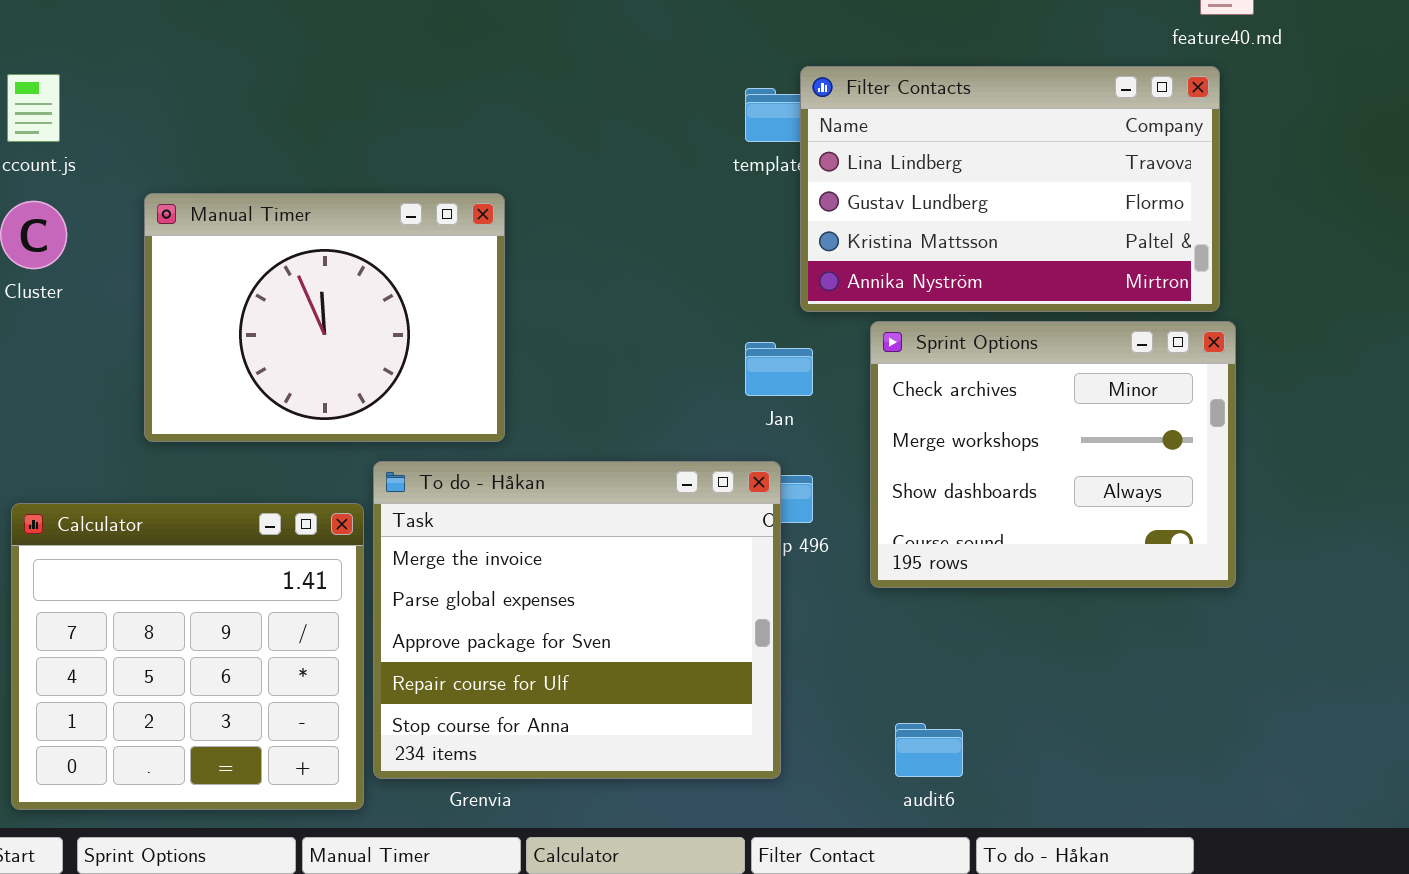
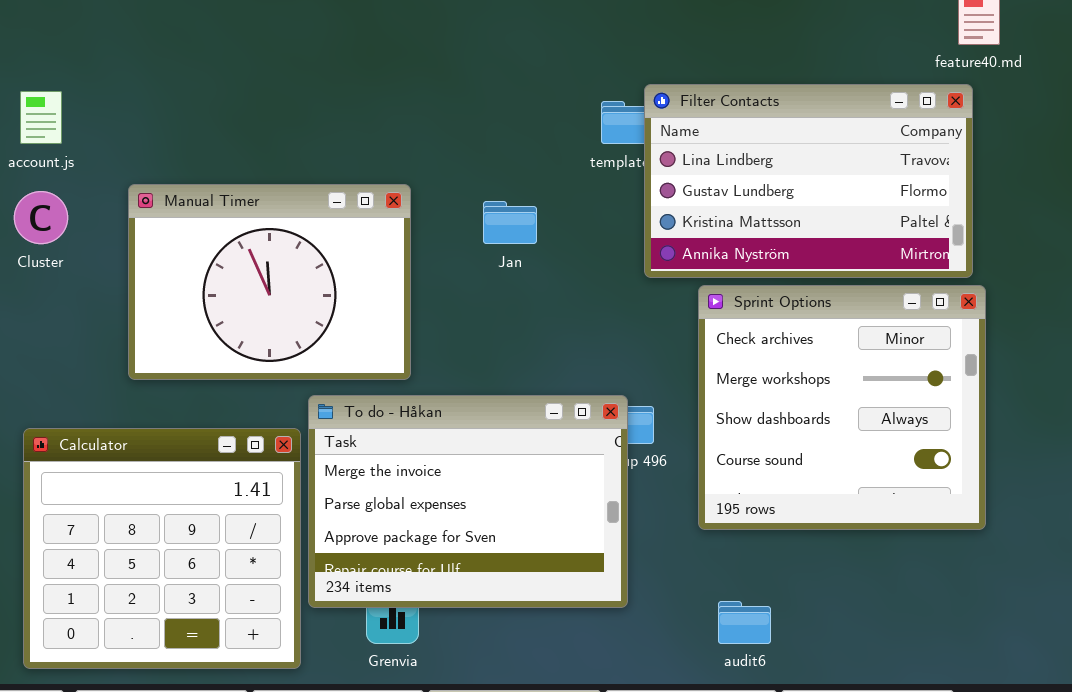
Sprint Options: [870,321,1236,588] -> [698,285,986,530], resized
Jan: [745,342,813,396] -> [483,201,537,244], moved
To do - Håkan: [373,461,781,779] -> [308,395,628,608], resized

